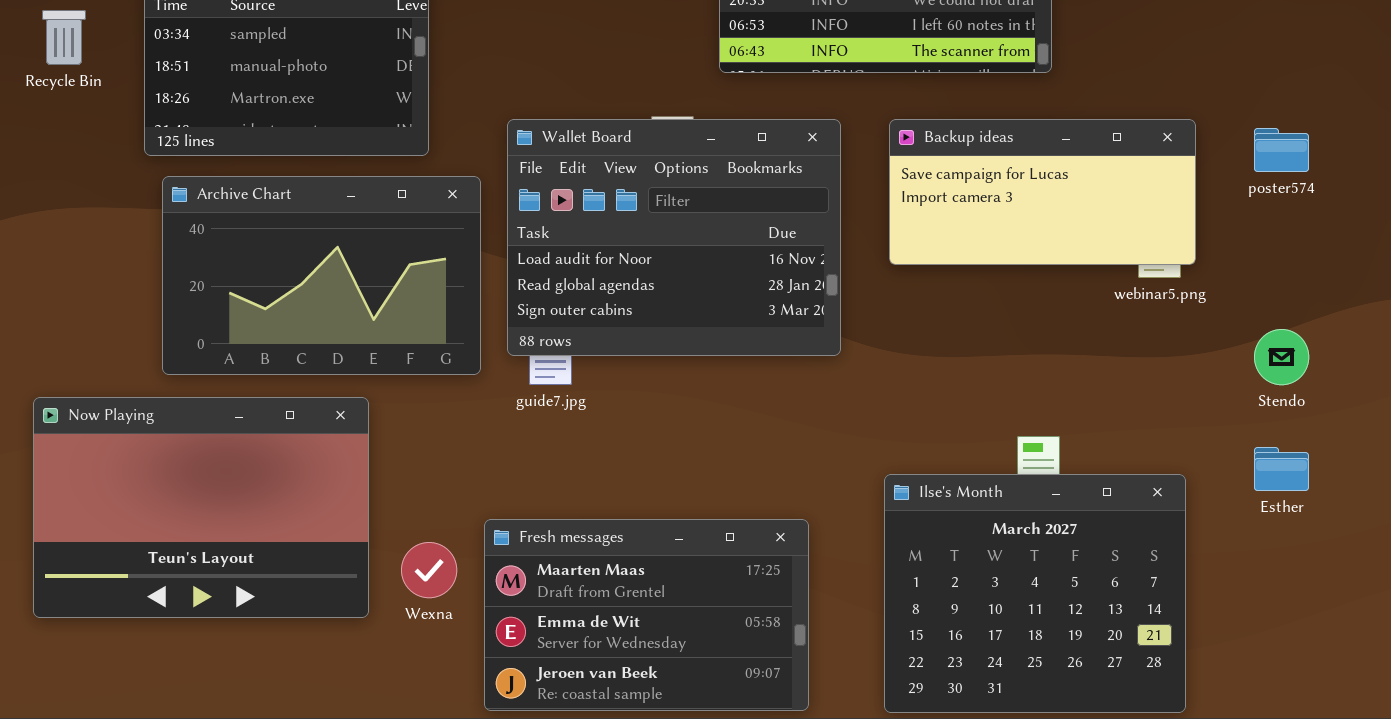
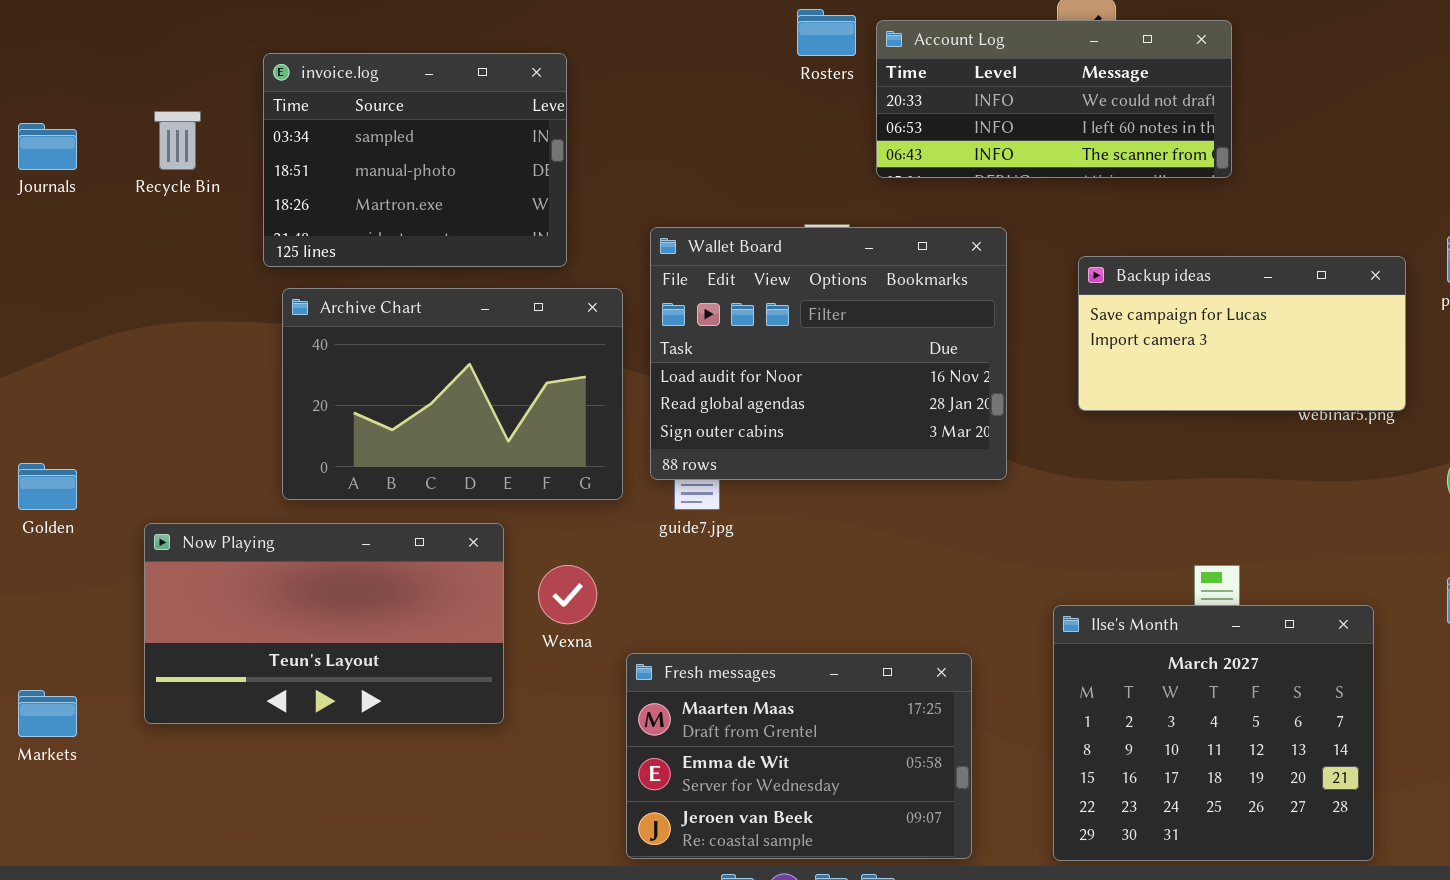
Backup ideas: [889,119,1196,265] -> [1078,256,1406,411], moved
Now Playing: [33,397,369,618] -> [144,523,504,724], resized
Wexna: [401,542,457,598] -> [538,565,597,624], moved

